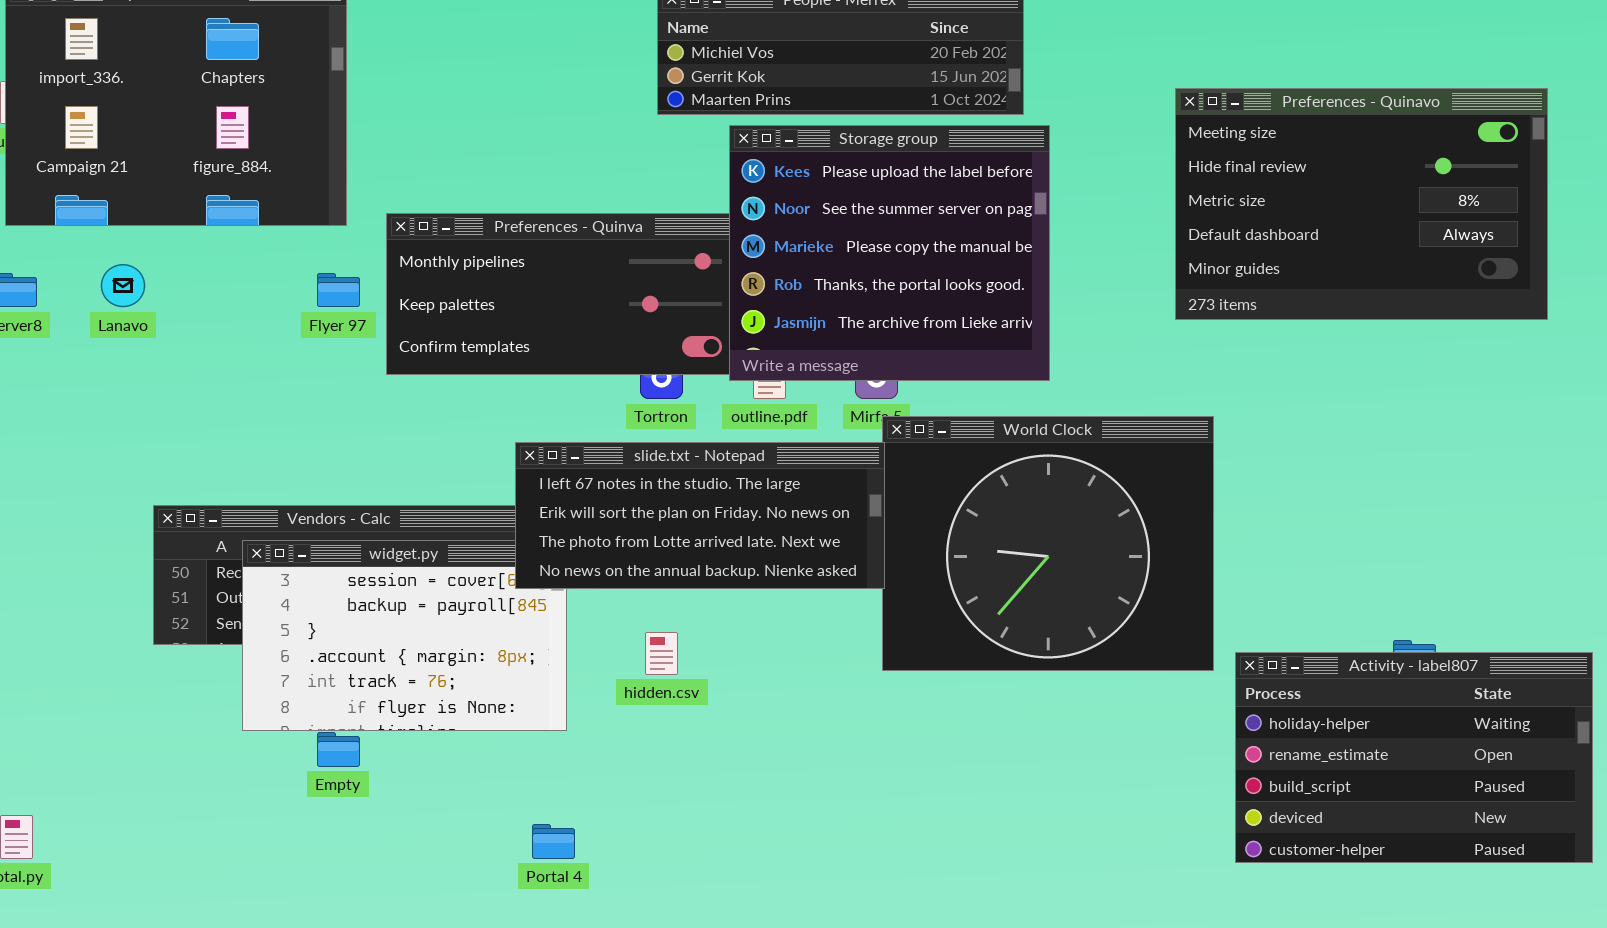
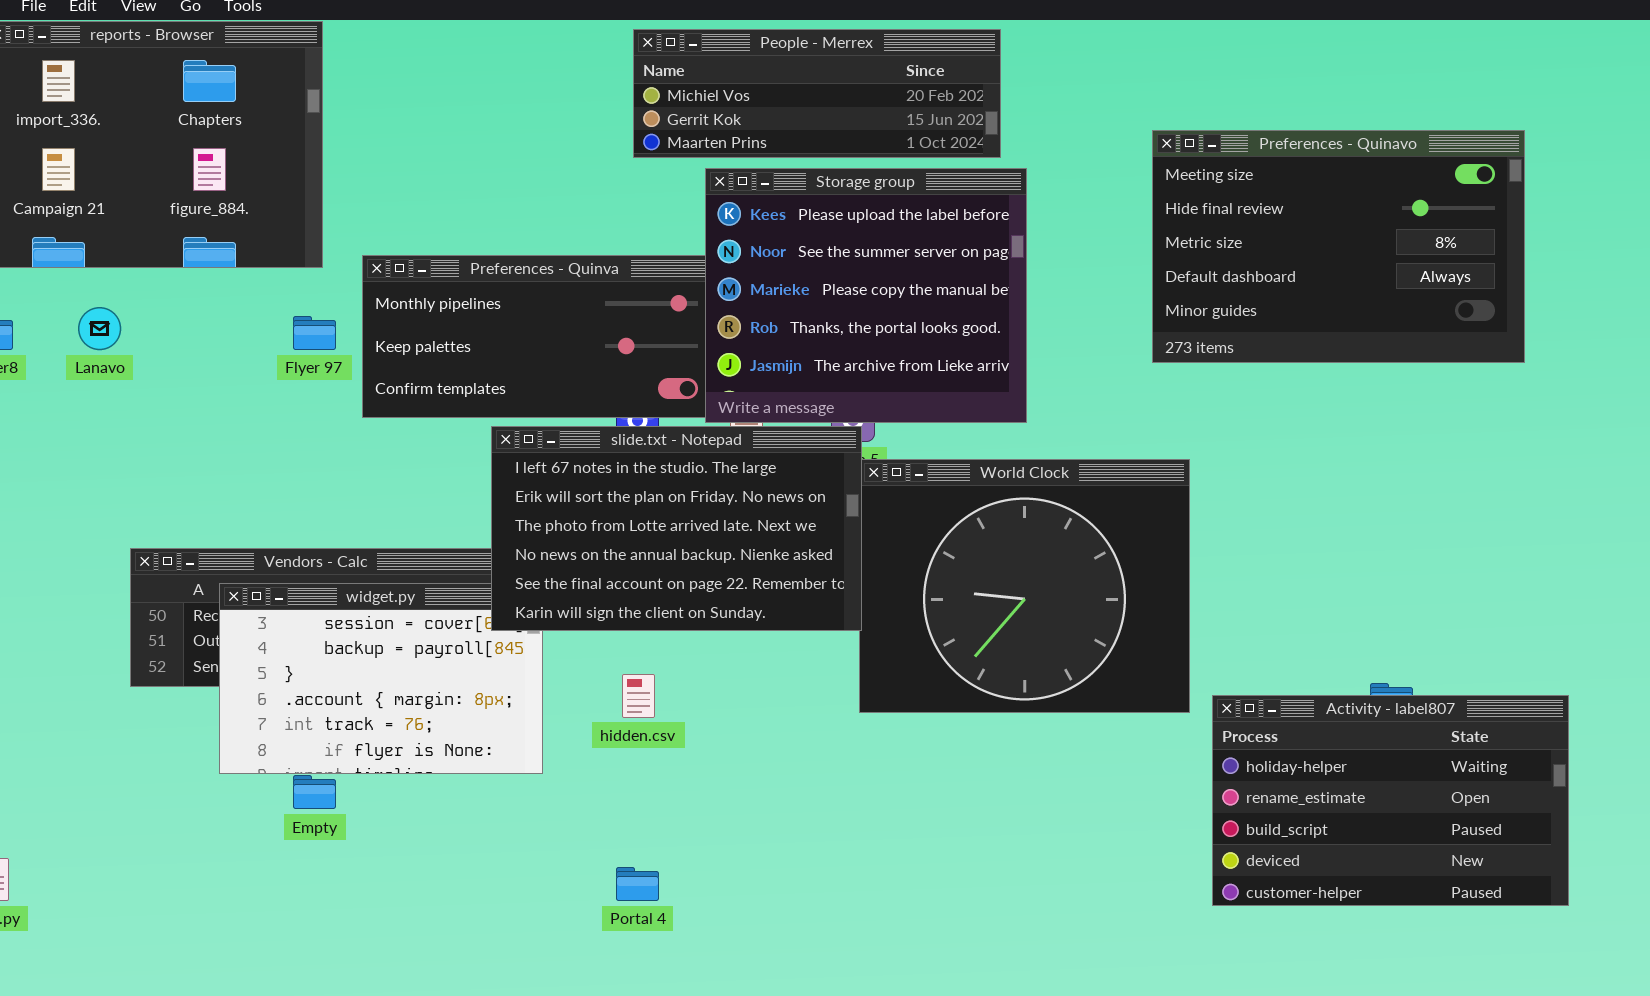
slide.txt - Notepad: [515,442,885,589] -> [491,426,862,631], resized
Portal 4: [532,824,575,859] -> [616,867,659,901], moved

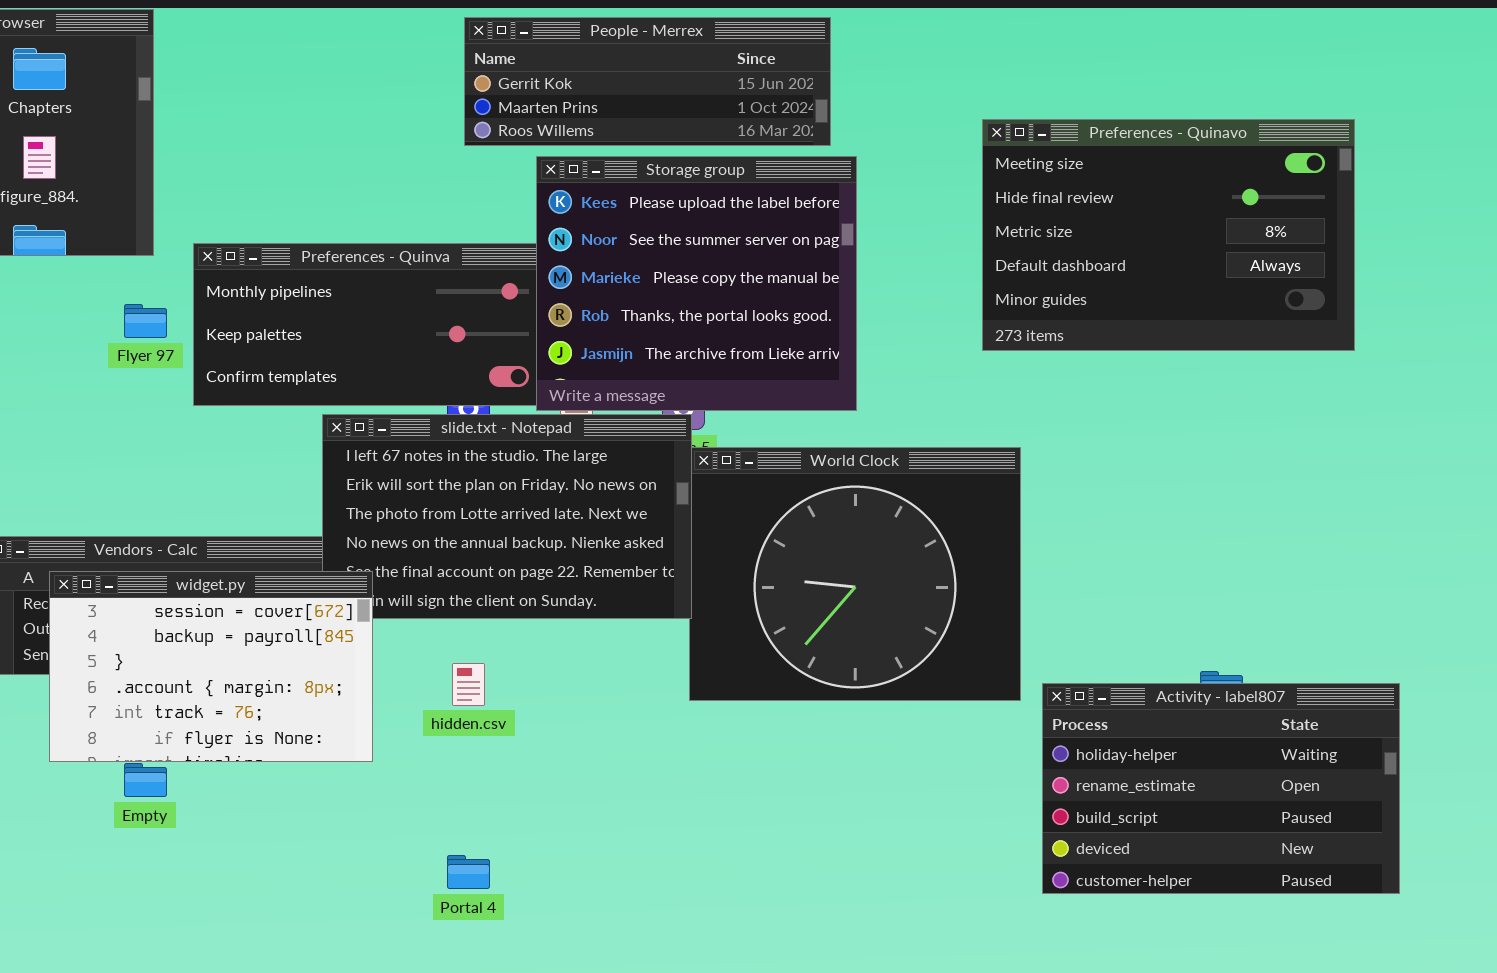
People - Merrex: [633,29,1001,158] -> [464,17,831,146], scrolled down 1 row
widget.py: [219,583,543,774] -> [49,571,373,762], raised

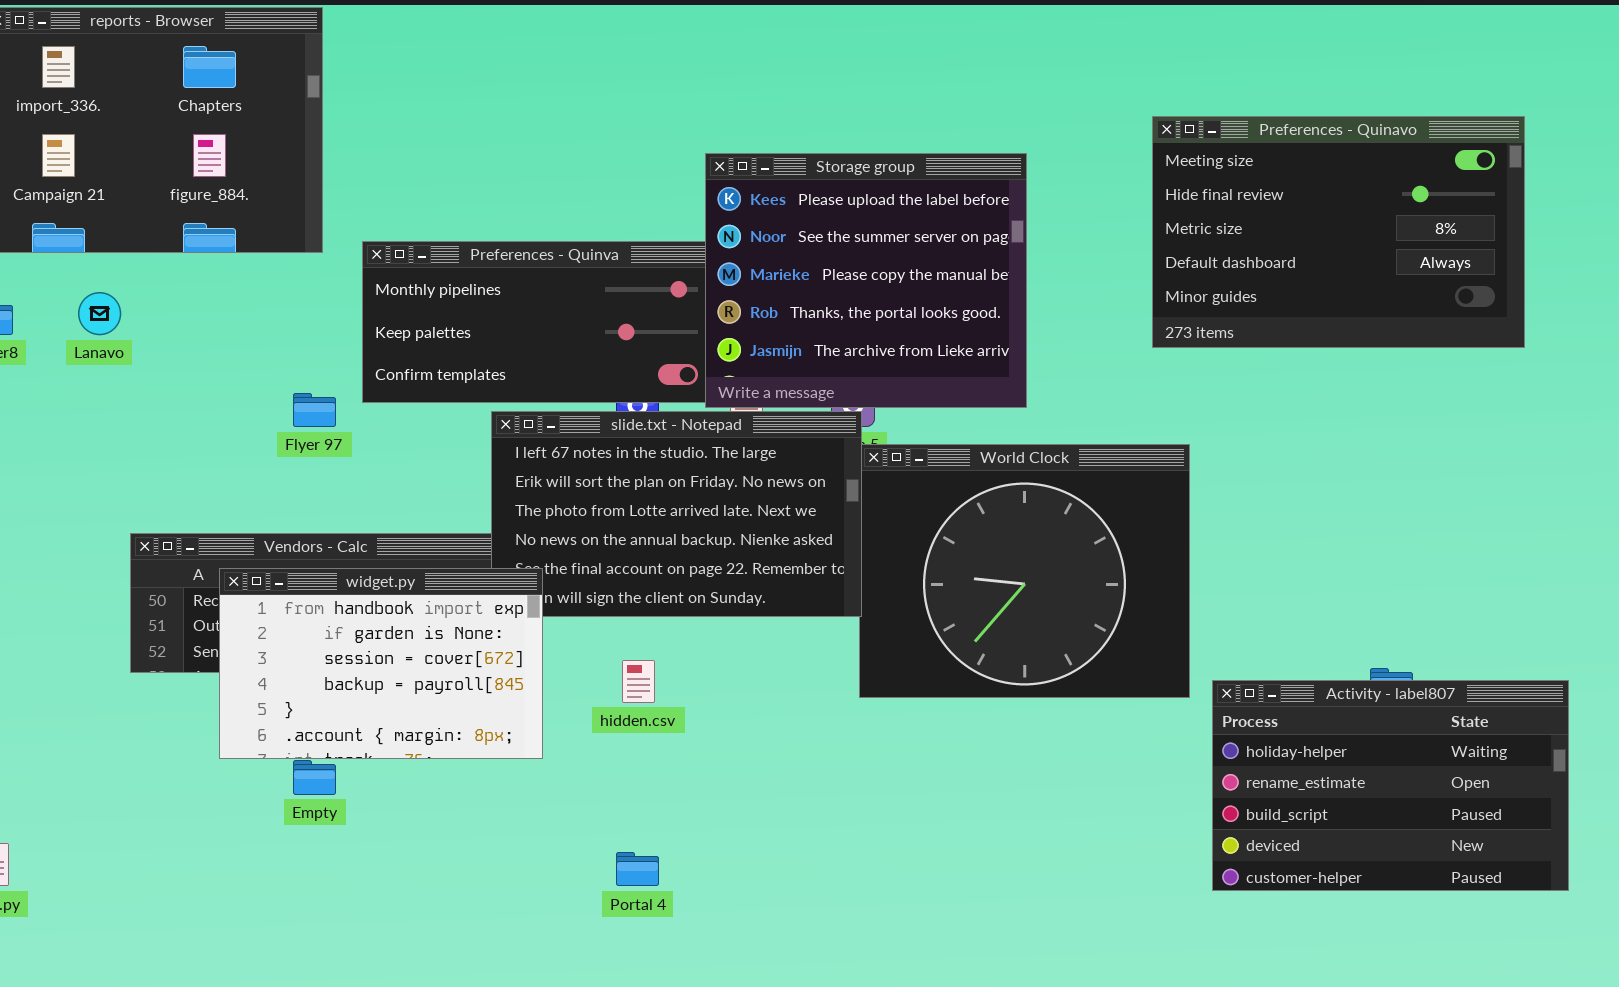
People - Merrex: [464,17,831,146] -> none, closed
Flyer 97: [124,304,167,338] -> [293,393,336,427], moved
widget.py: [49,571,373,762] -> [219,568,543,759], scrolled up 2 rows

